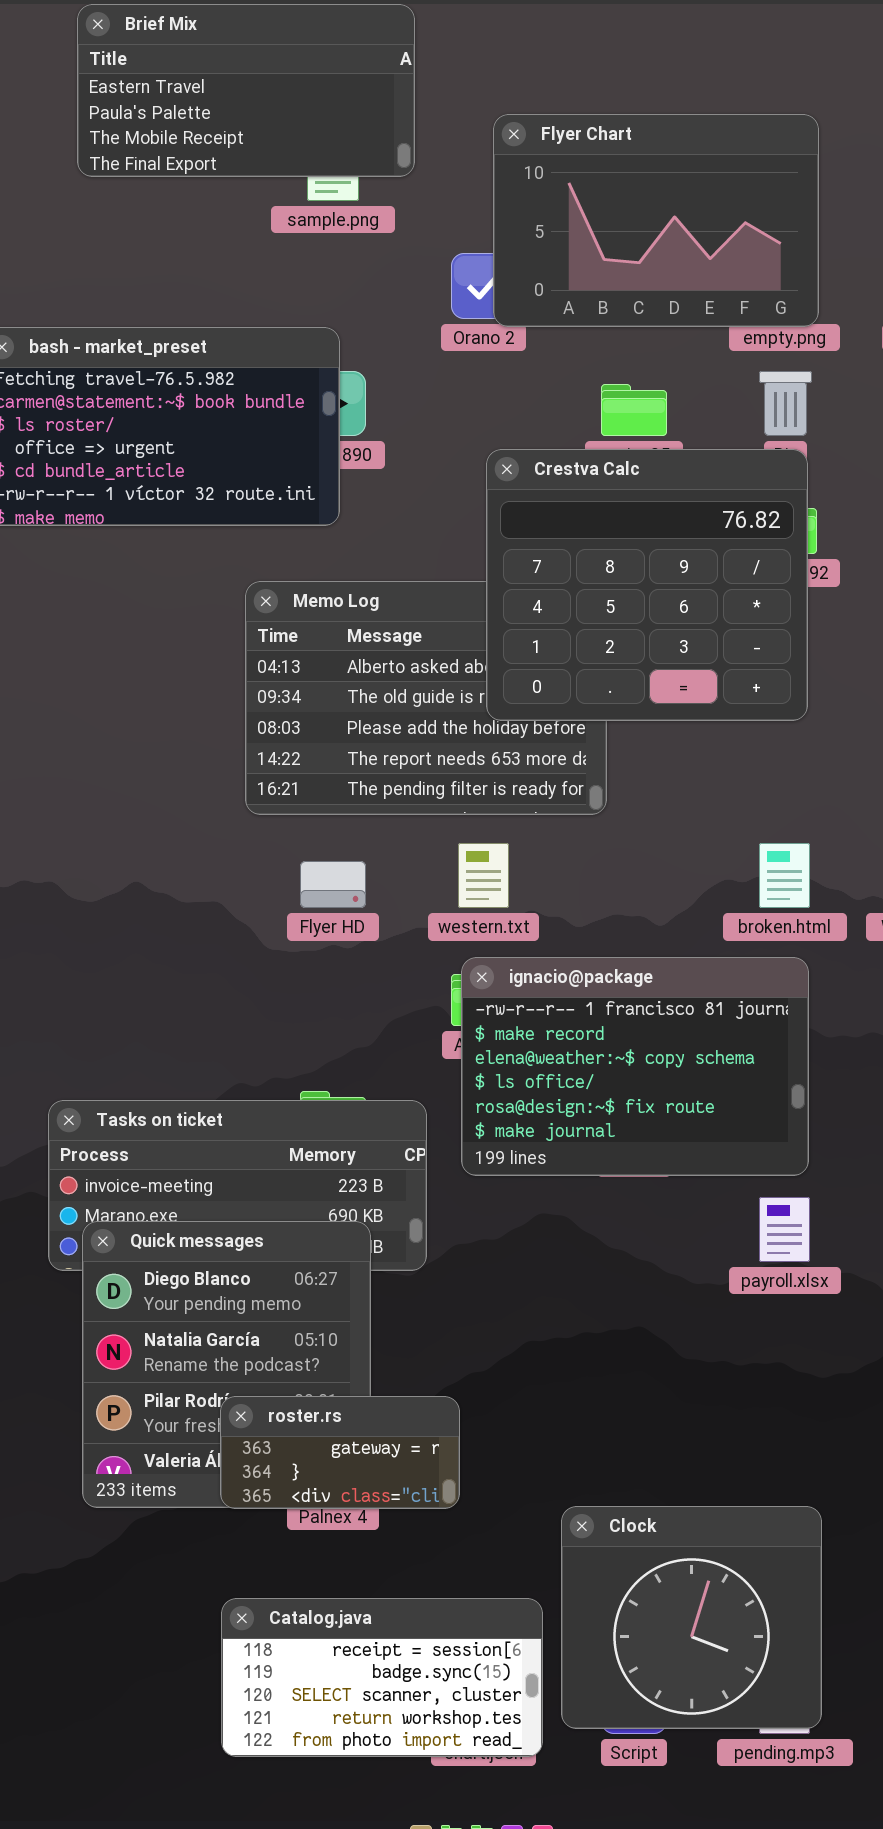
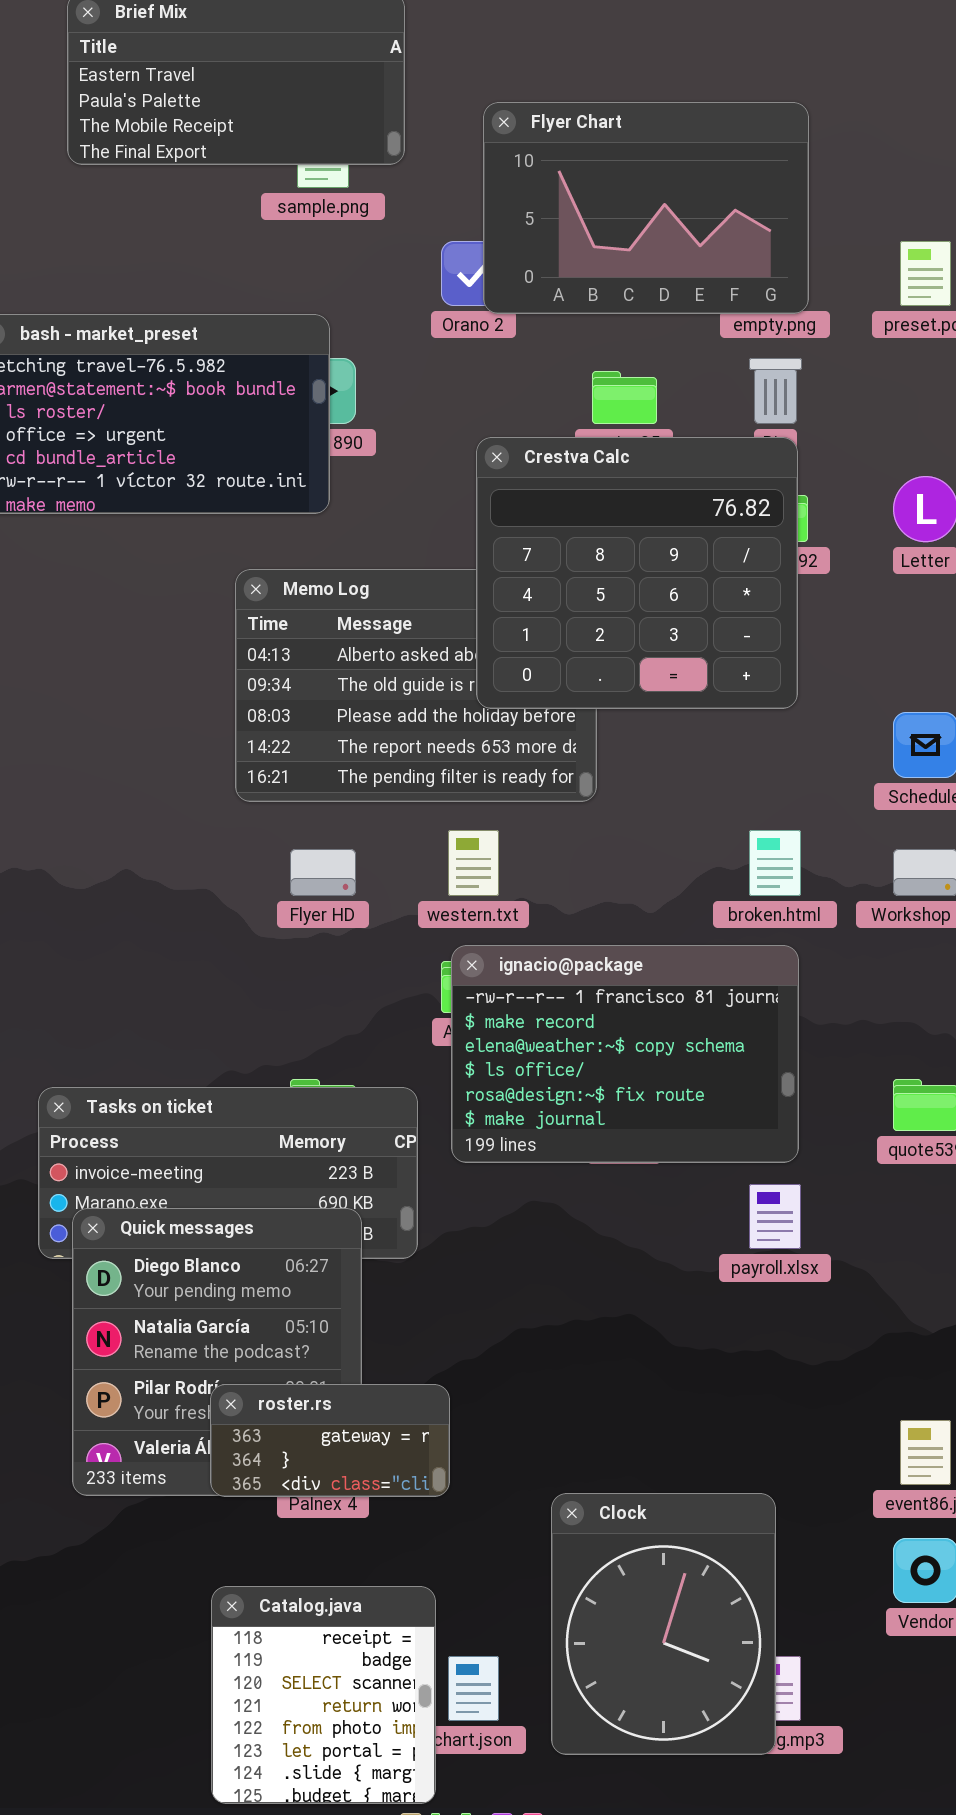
Clock: [561,1506,822,1729] -> [551,1493,776,1755], resized
Catalog.java: [221,1598,543,1757] -> [211,1586,436,1804], resized

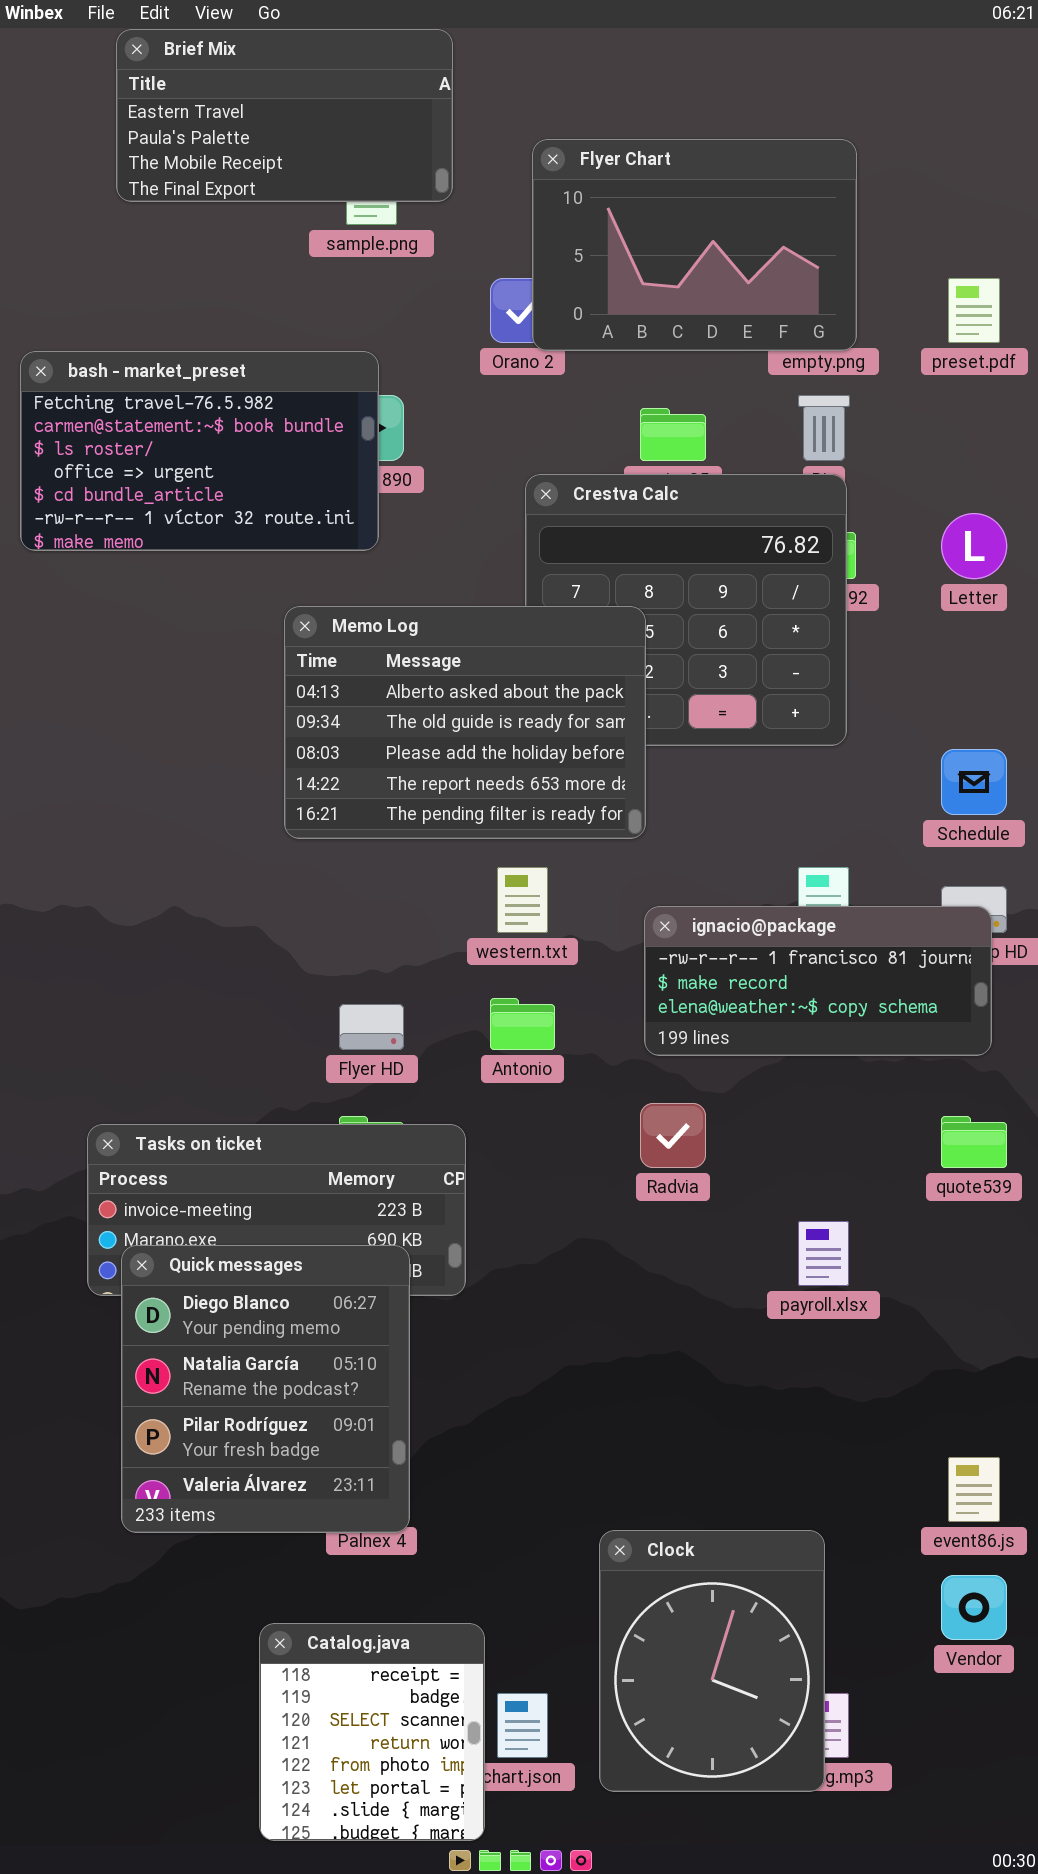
Memo Log: [235,569,597,802] -> [284,606,646,839], raised
Flyer HD: [290,849,356,896] -> [339,1004,404,1050], moved
ignacio@package: [451,945,799,1163] -> [644,906,992,1056], moved, resized
roster.rs: [210,1384,450,1497] -> none, closed

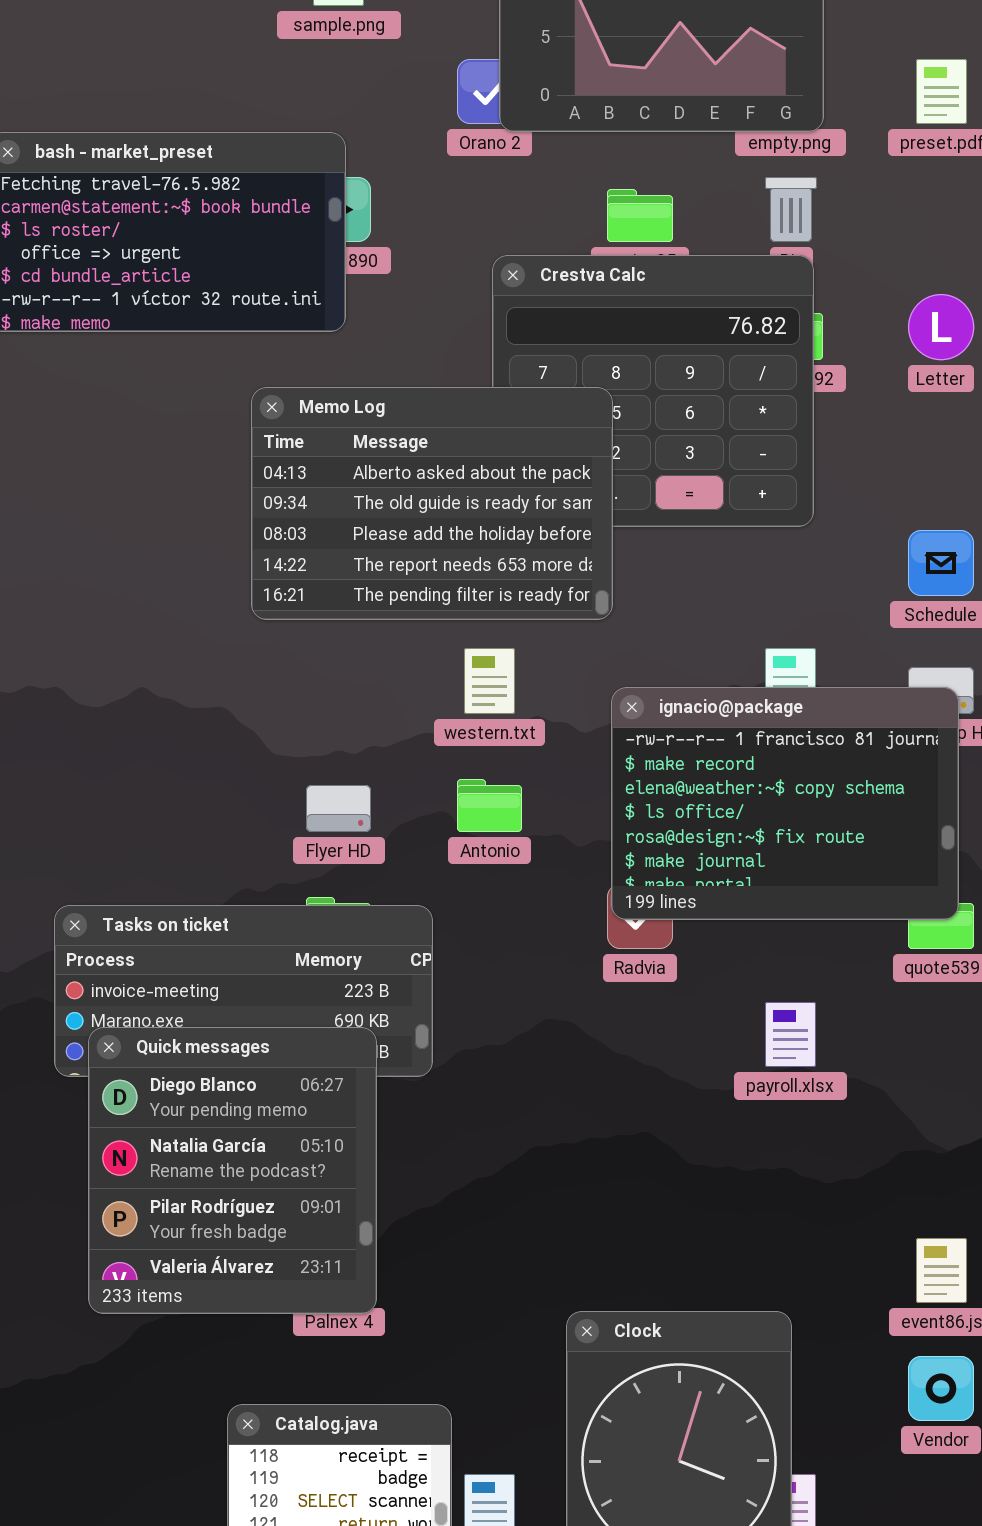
ignacio@package: [644,906,992,1056] -> [611,687,959,920], resized

